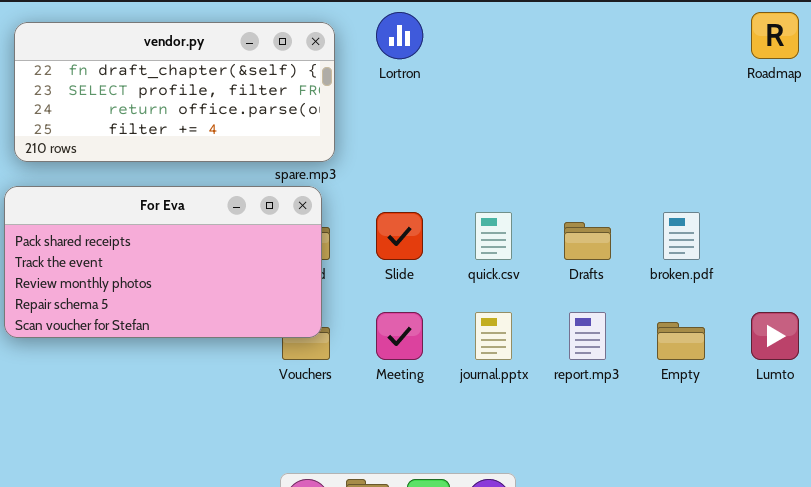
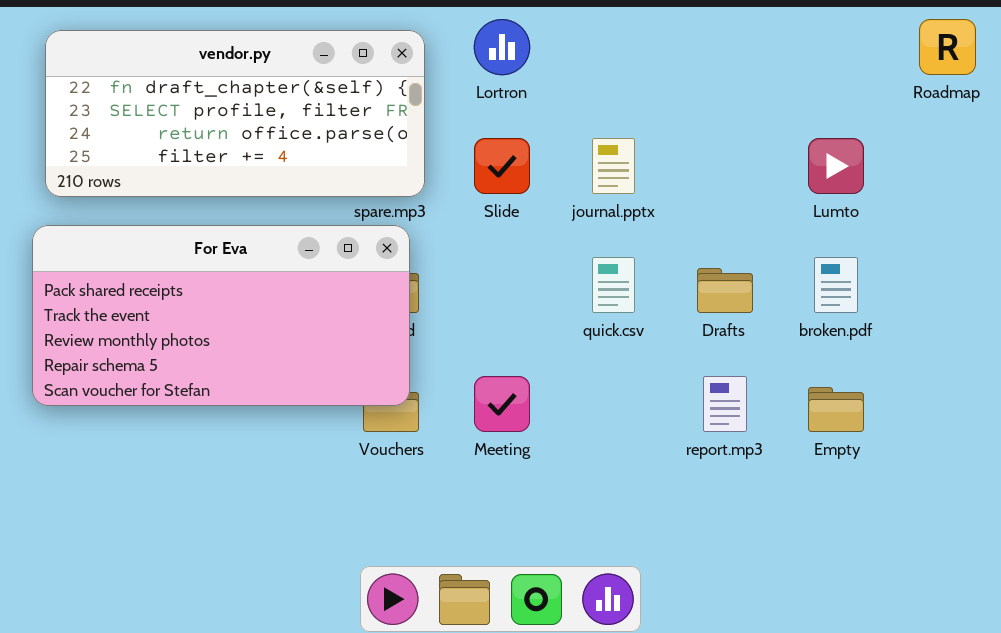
Slide: [376,212,423,260] -> [474,138,530,194], moved
journal.pptx: [475,312,512,360] -> [592,138,635,194], moved
Lumto: [751,312,799,360] -> [808,138,864,194], moved

